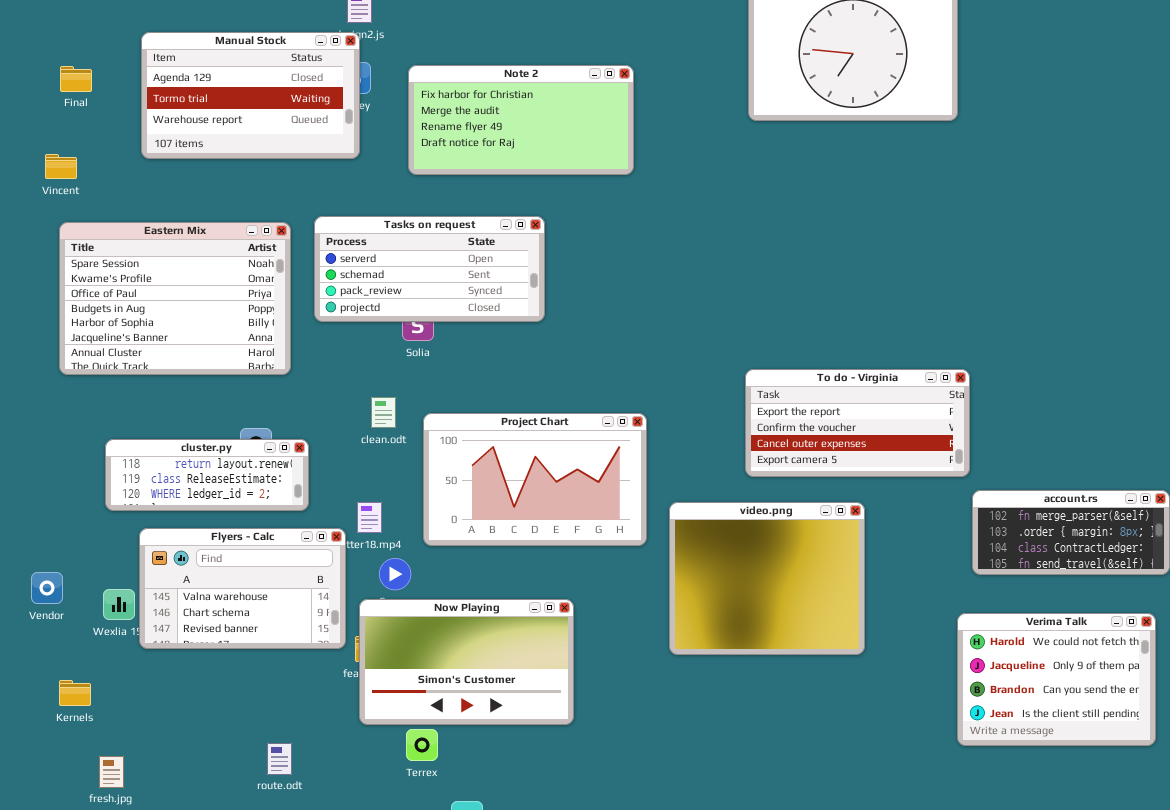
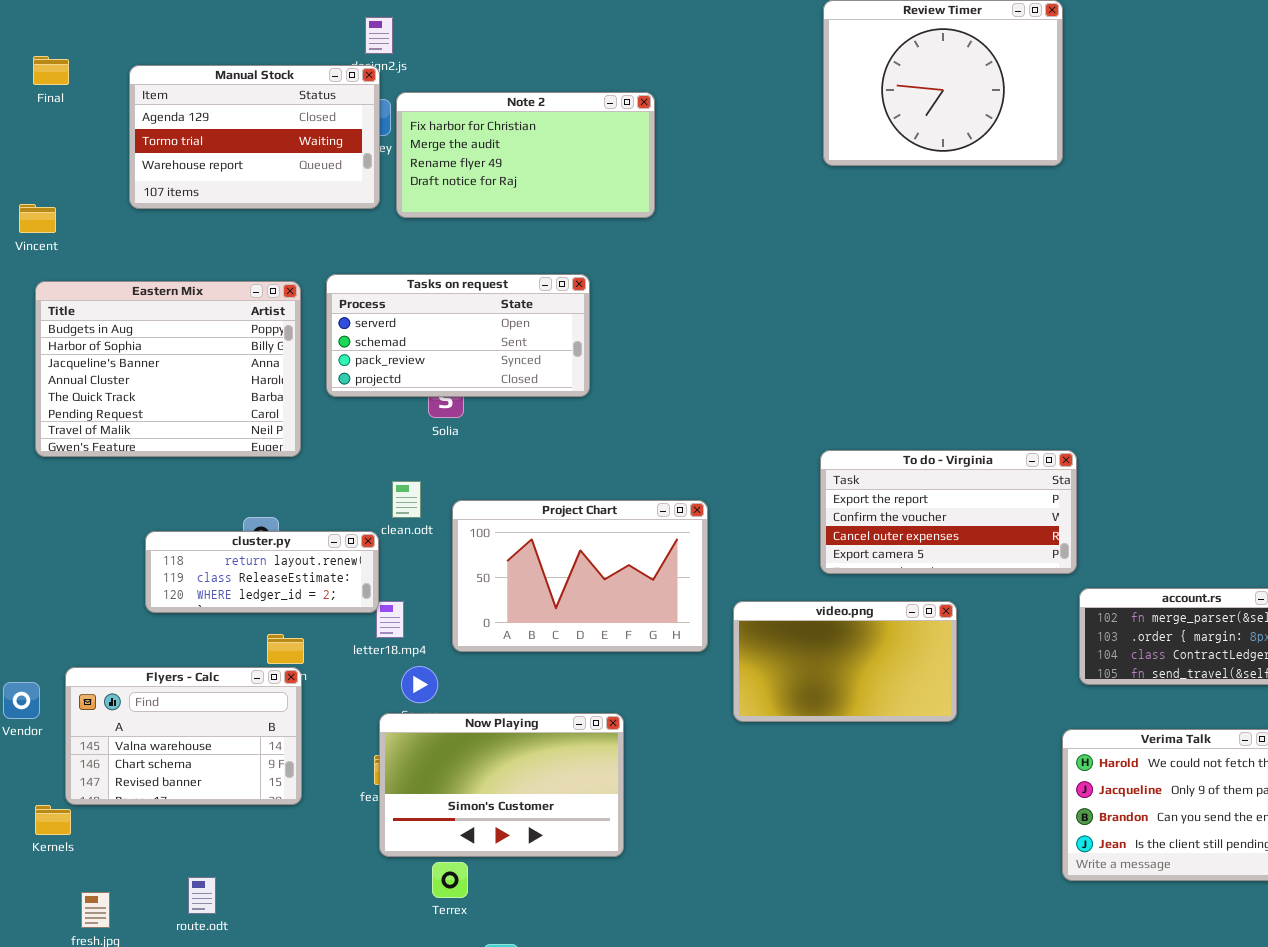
Note 2: [408,65,634,175] -> [396,92,655,218], moved
Final: [60,66,92,92] -> [33,56,69,85], moved
Eastern Mix: [59,222,291,375] -> [35,281,301,457], scrolled down 3 rows
cluster.py: [105,439,309,511] -> [145,531,379,613], moved
video.png: [669,502,865,655] -> [733,601,957,722], resized
Flyers - Calc: [139,528,346,649] -> [65,667,302,805], moved
route.odt: [267,743,292,775] -> [188,877,216,914], moved

